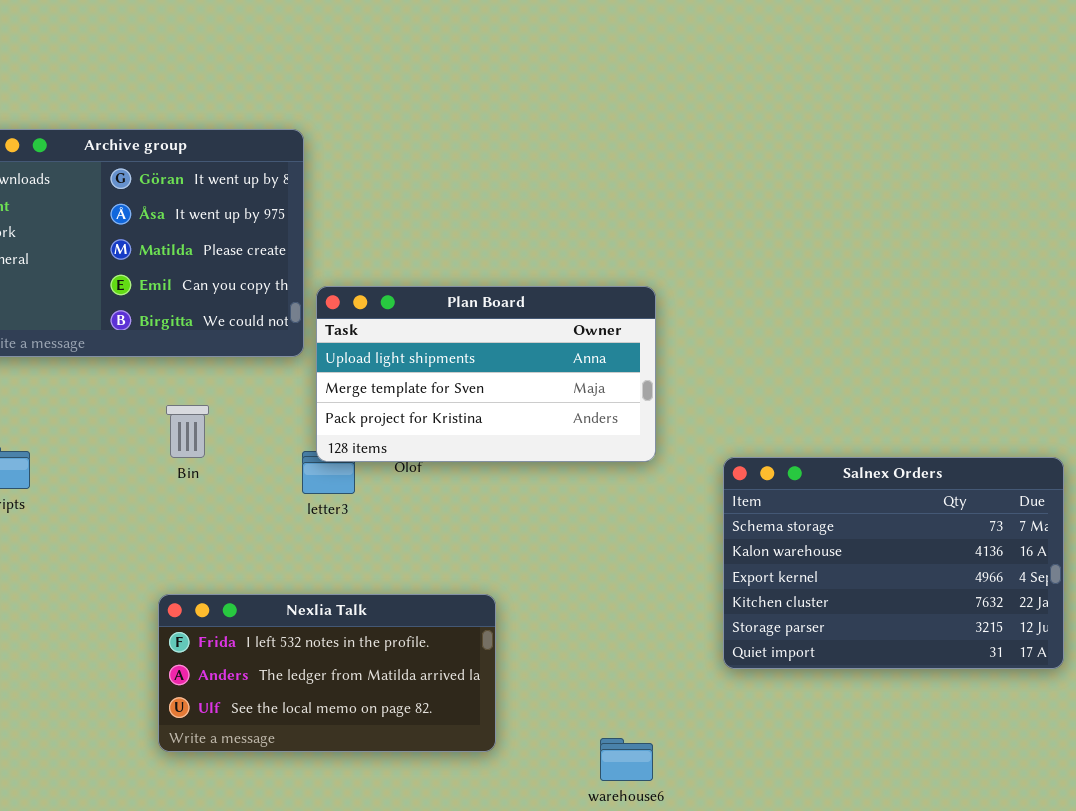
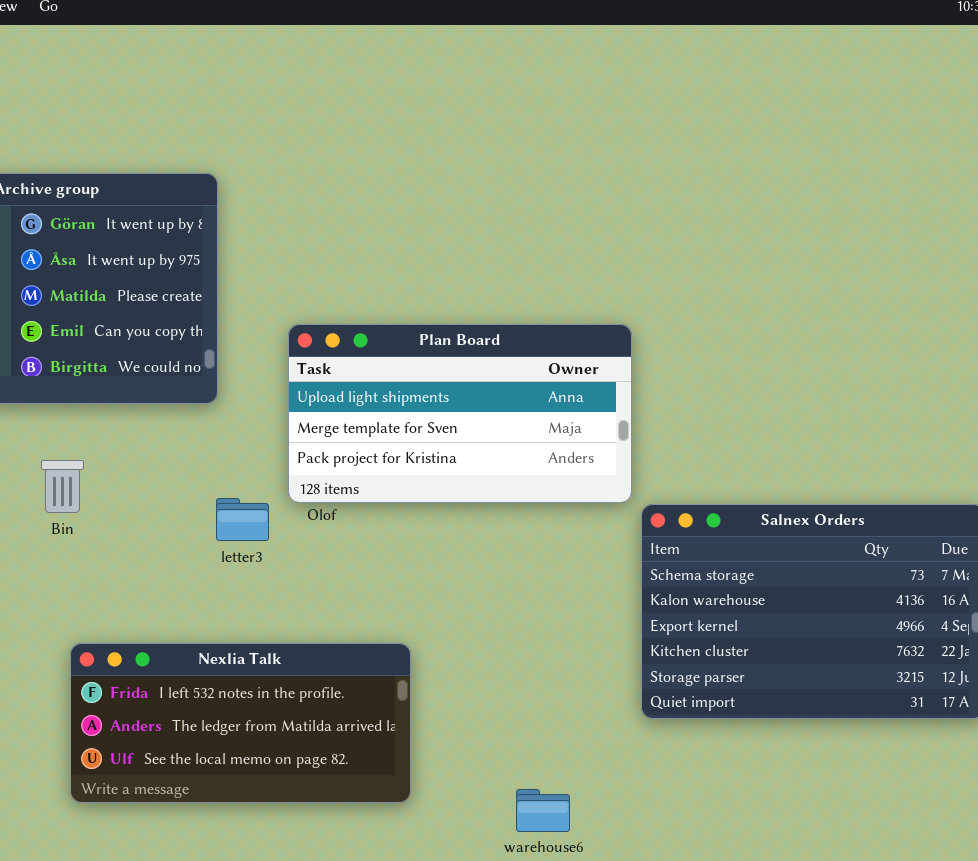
Plan Board: [316,286,656,462] -> [288,324,632,503], moved
Bin: [166,405,209,458] -> [41,460,84,513], moved

